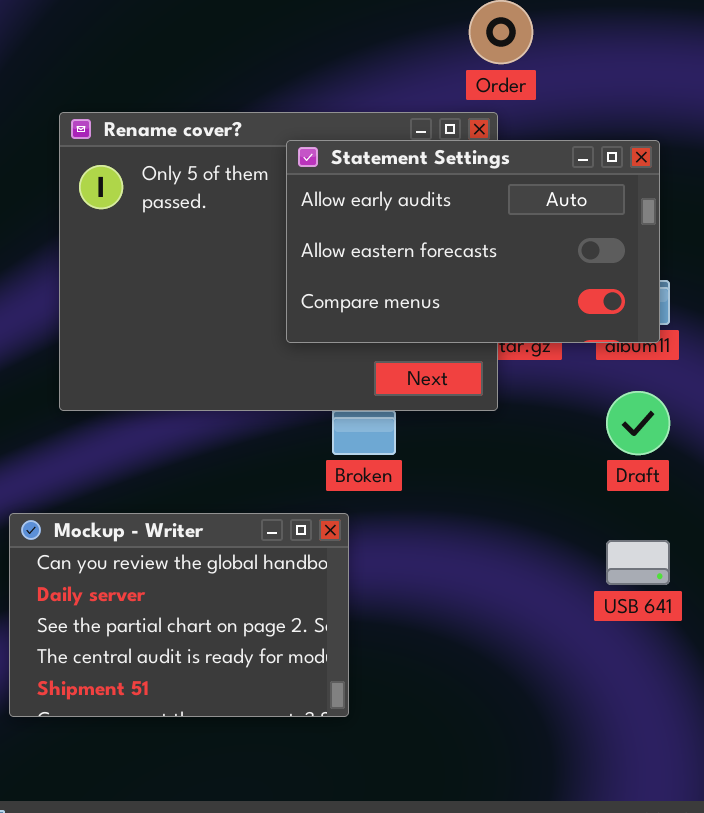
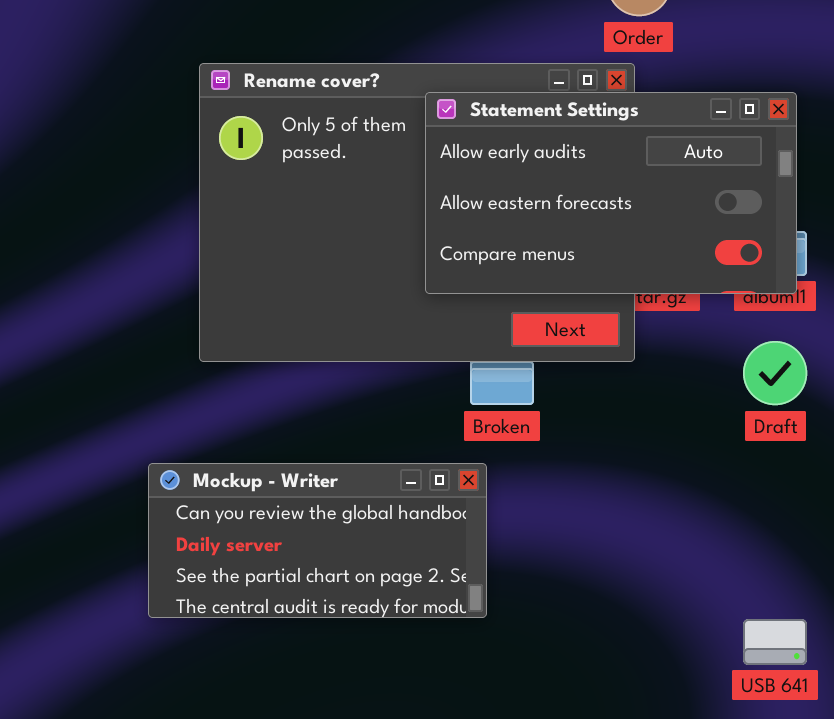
Mockup - Writer: [9,513,349,717] -> [148,463,487,618], resized
USB 641: [606,540,670,585] -> [743,619,807,665], moved

